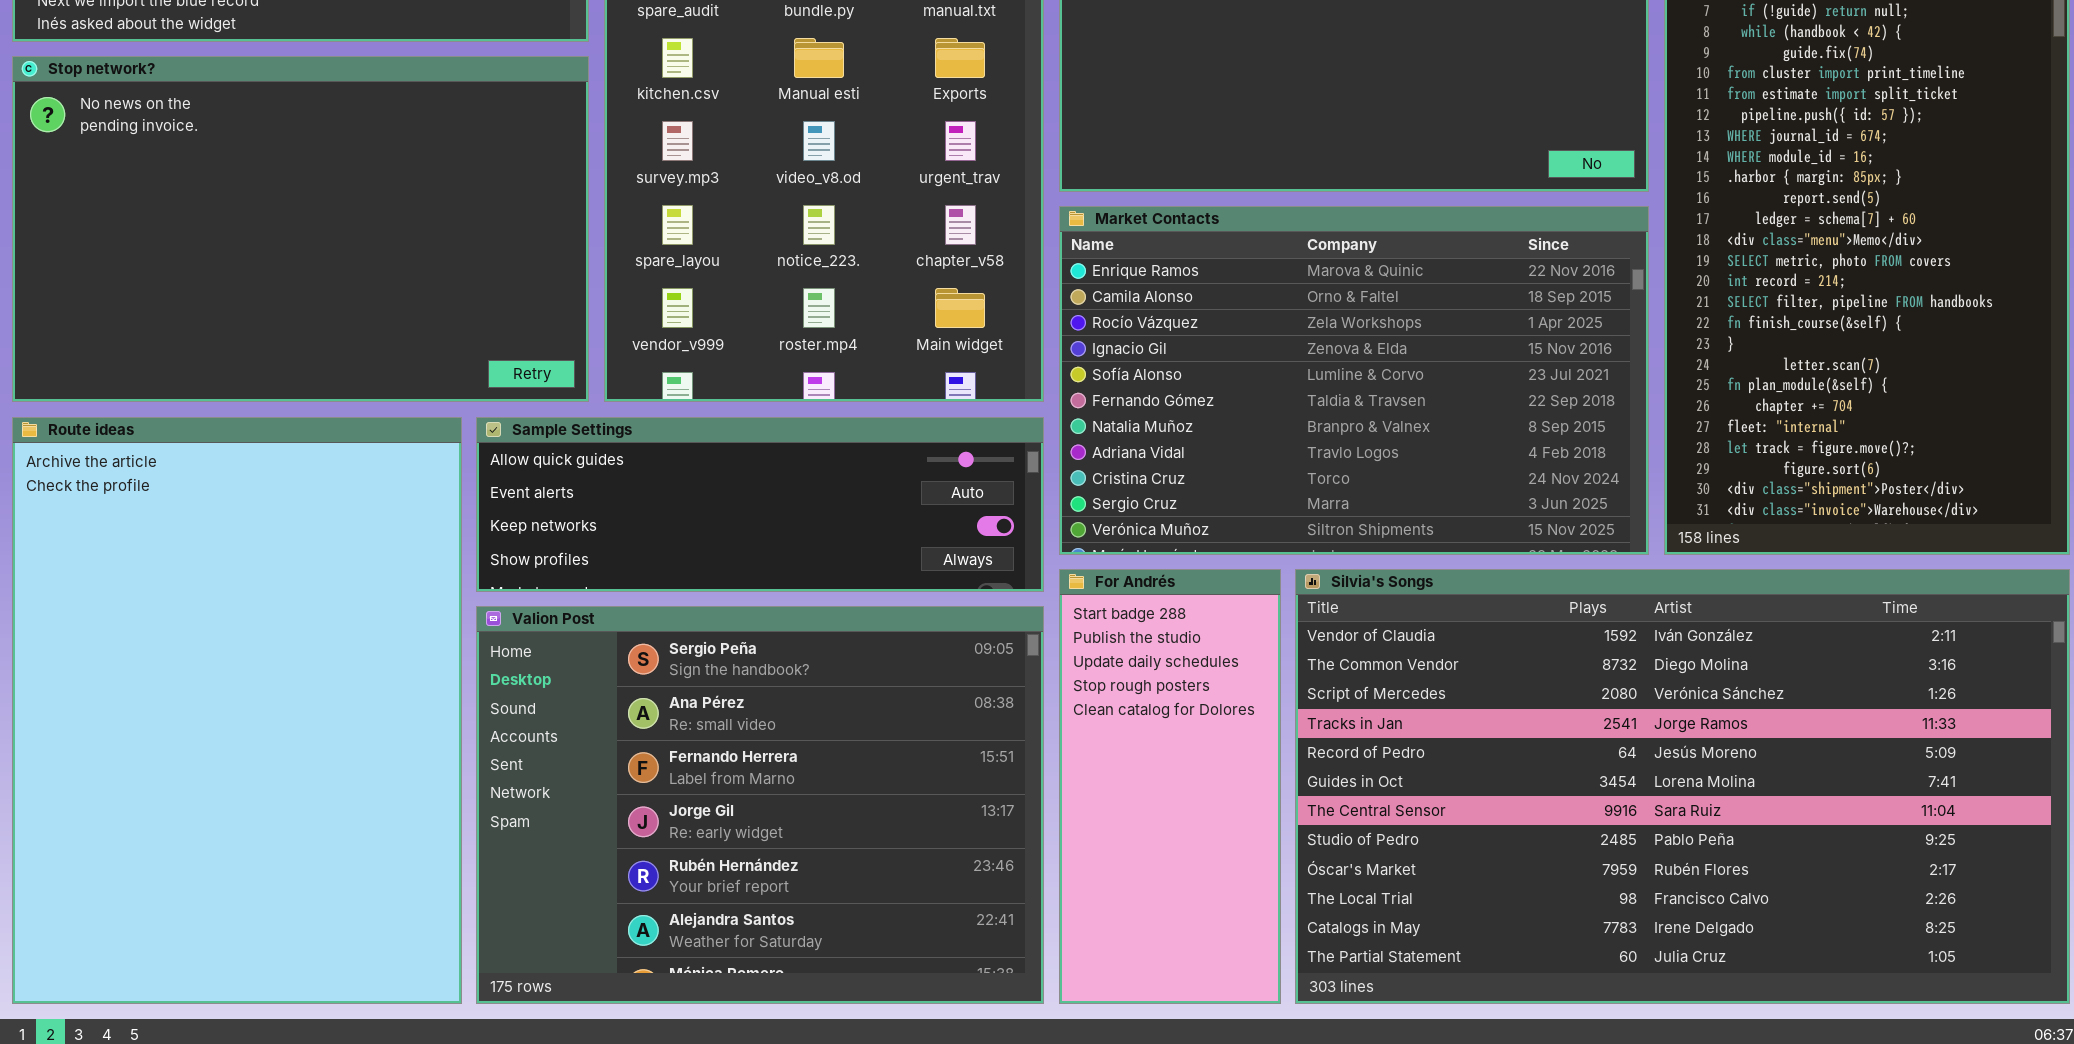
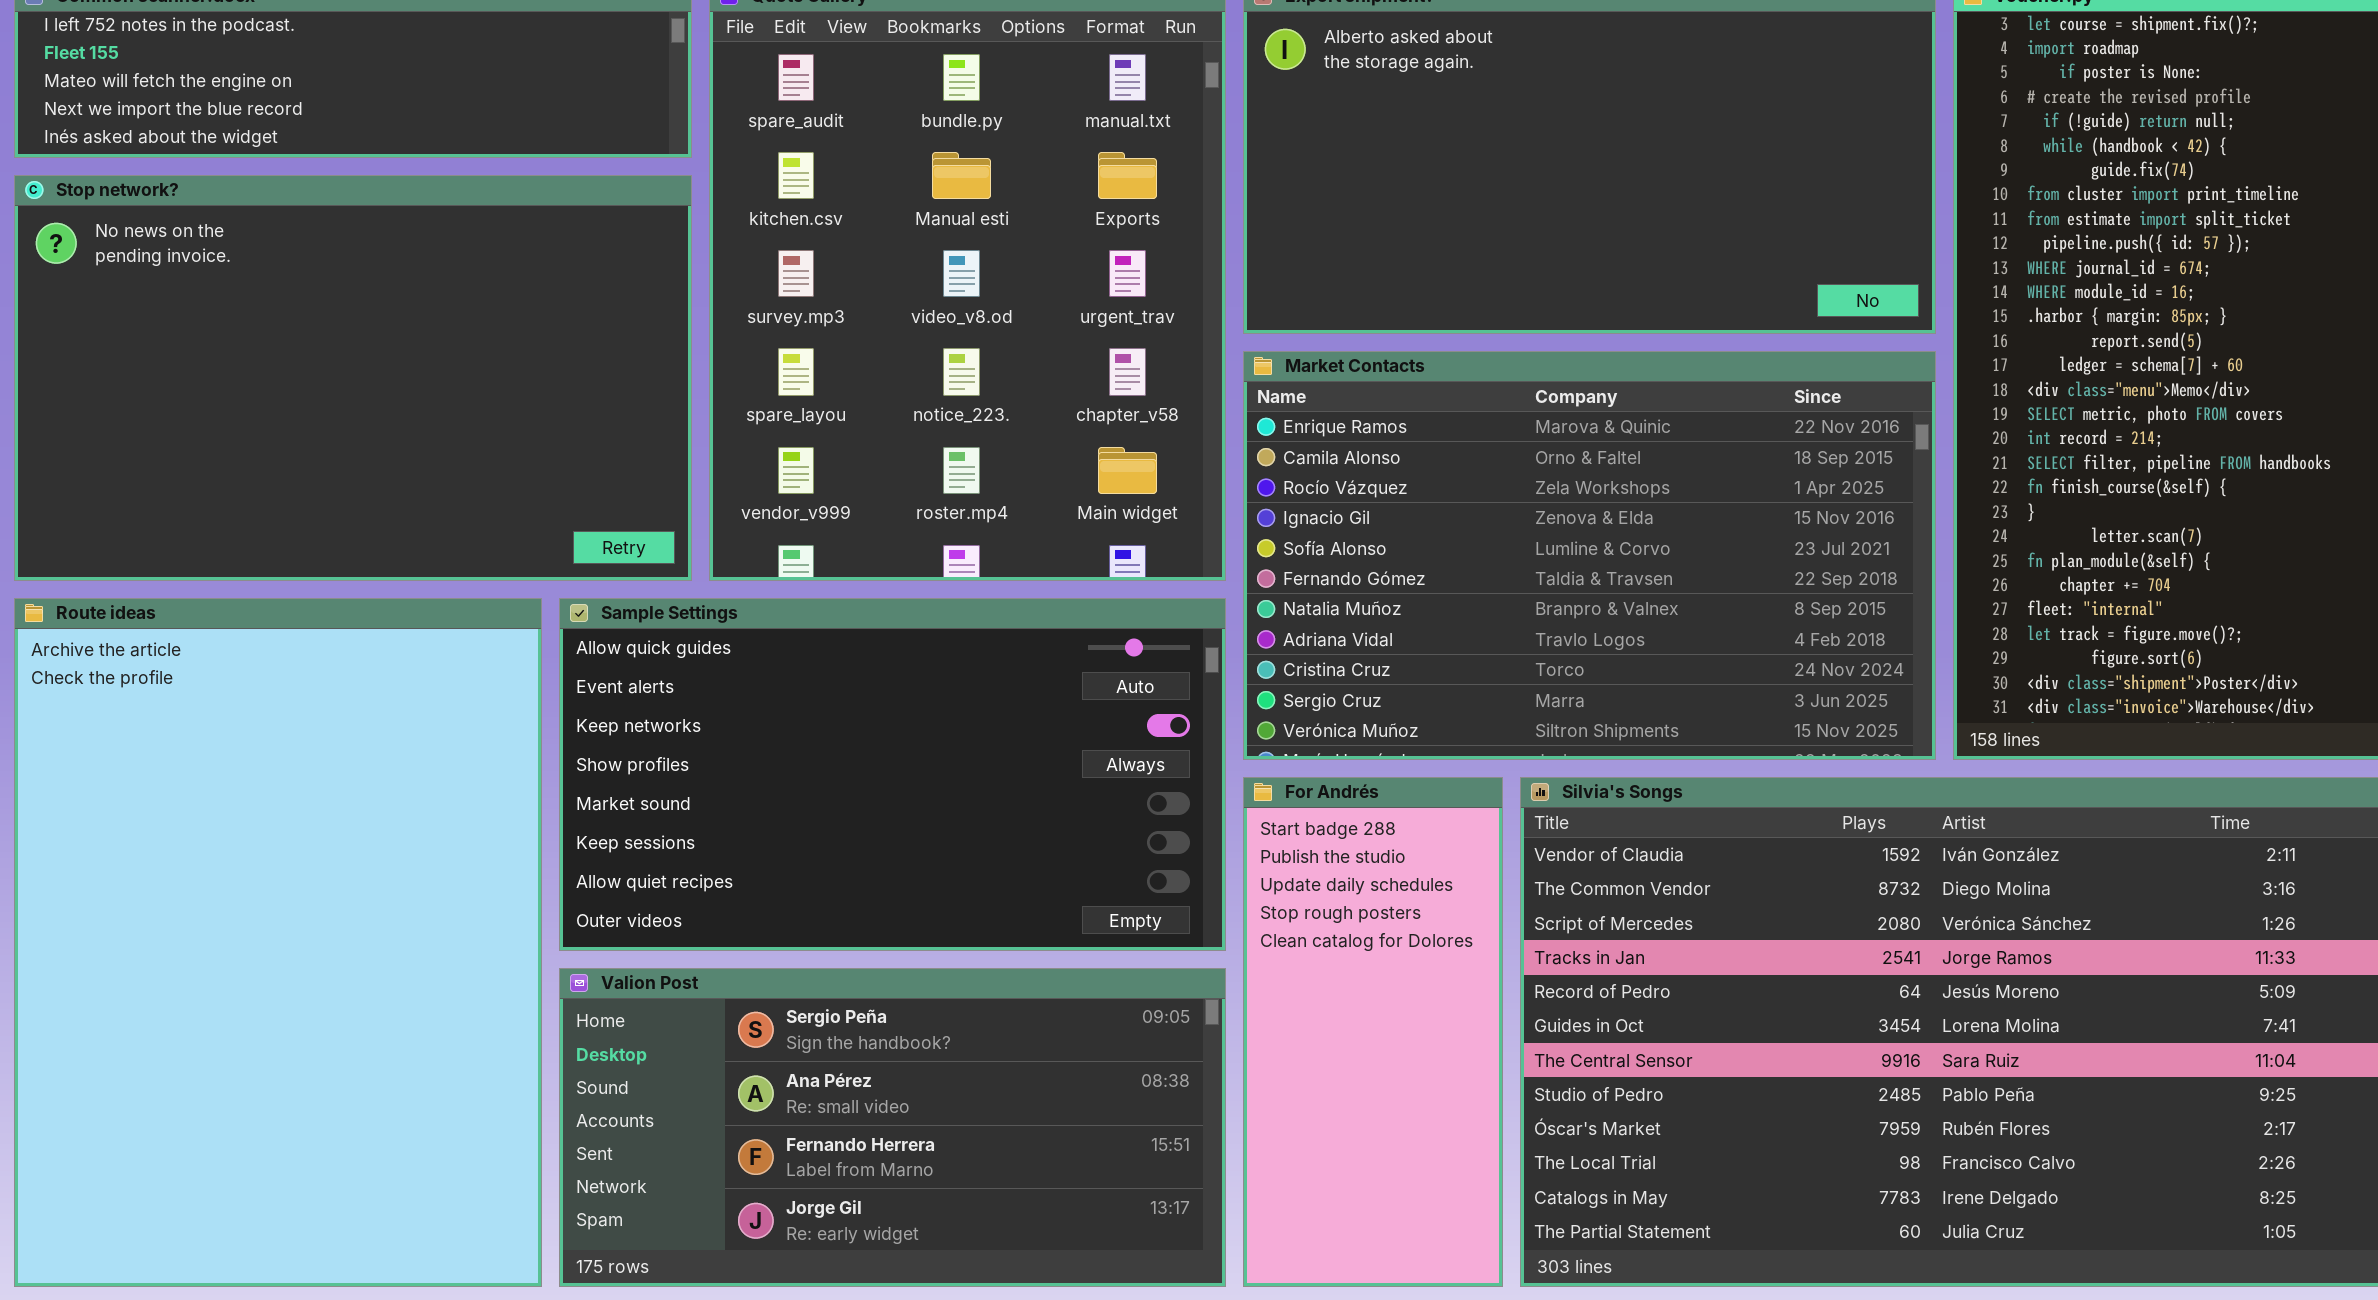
Sample Settings: [476,417,1044,592] -> [559,598,1226,951], resized
Valion Post: [476,606,1044,1004] -> [559,968,1226,1287], resized

